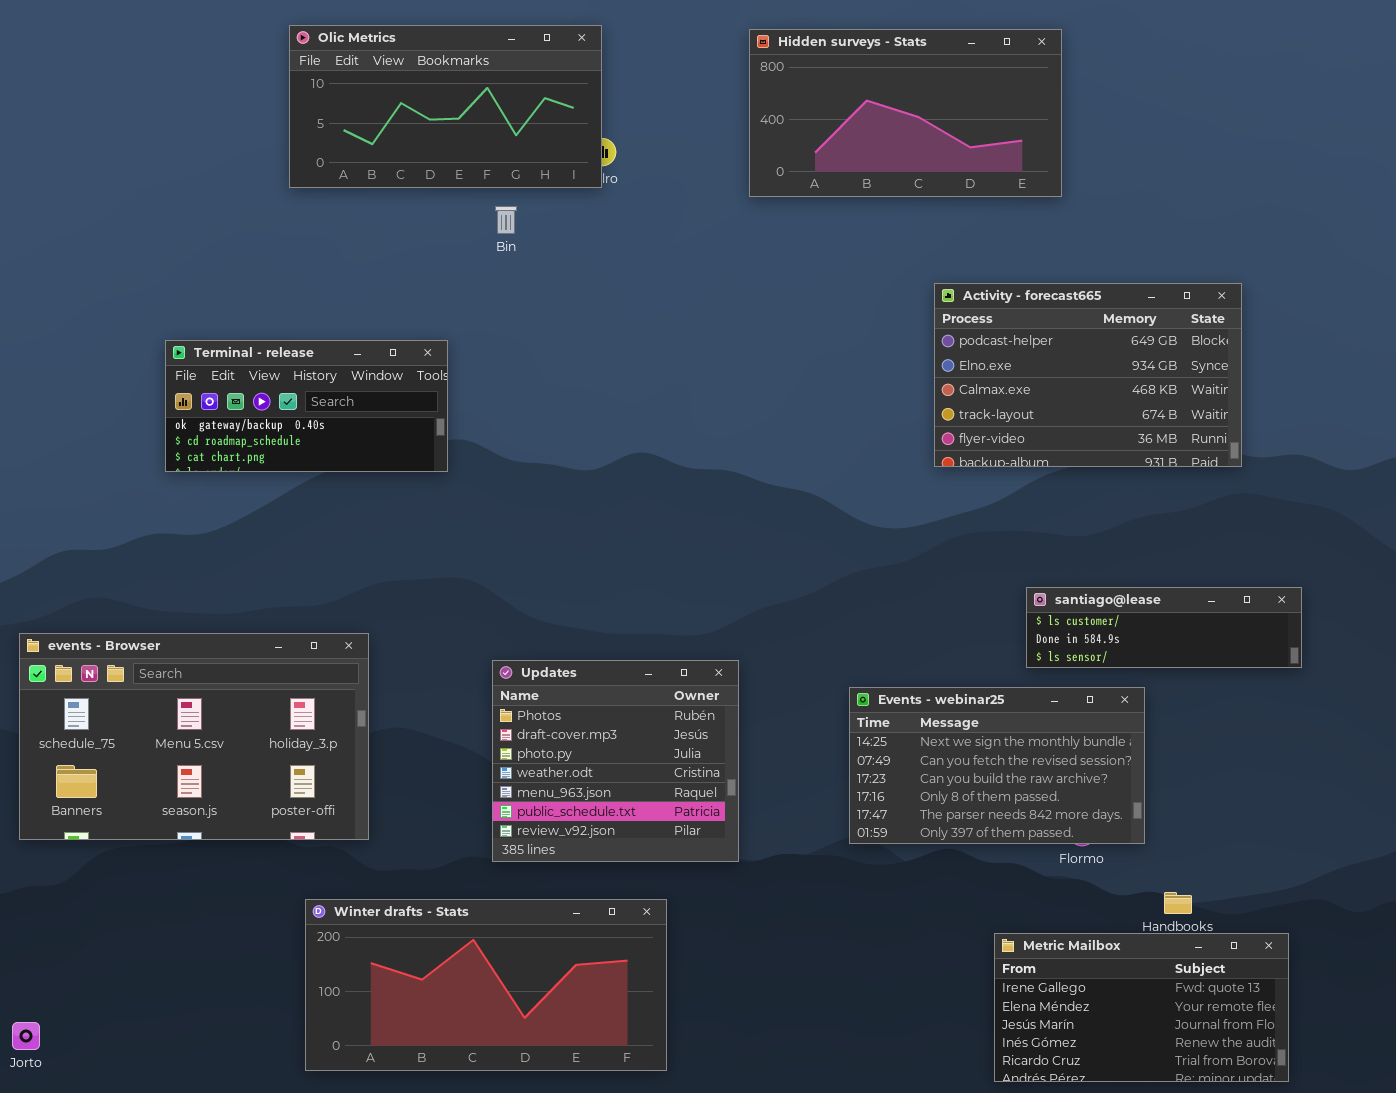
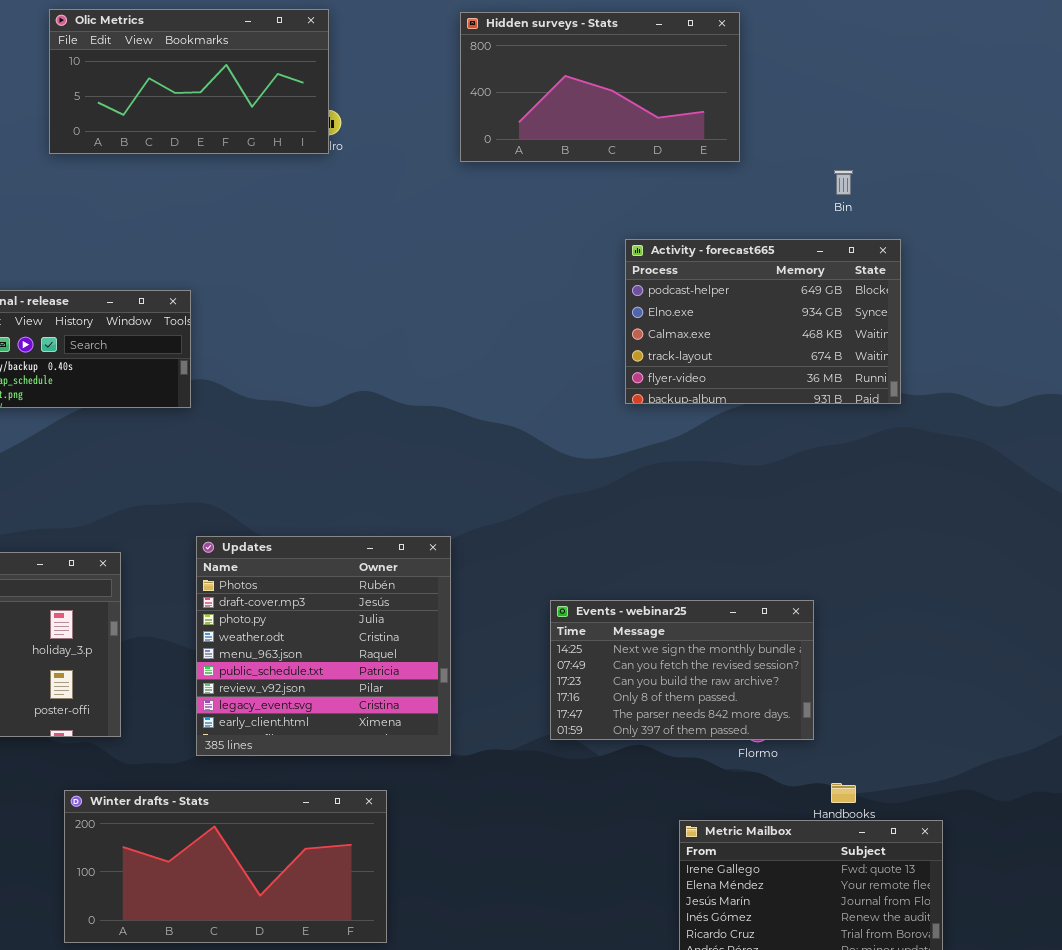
Bin: [495,206,517,234] -> [834,170,853,195], moved
santiago@lease: [1026,587,1302,668] -> none, closed
Updates: [492,660,739,862] -> [196,536,451,756], resized

